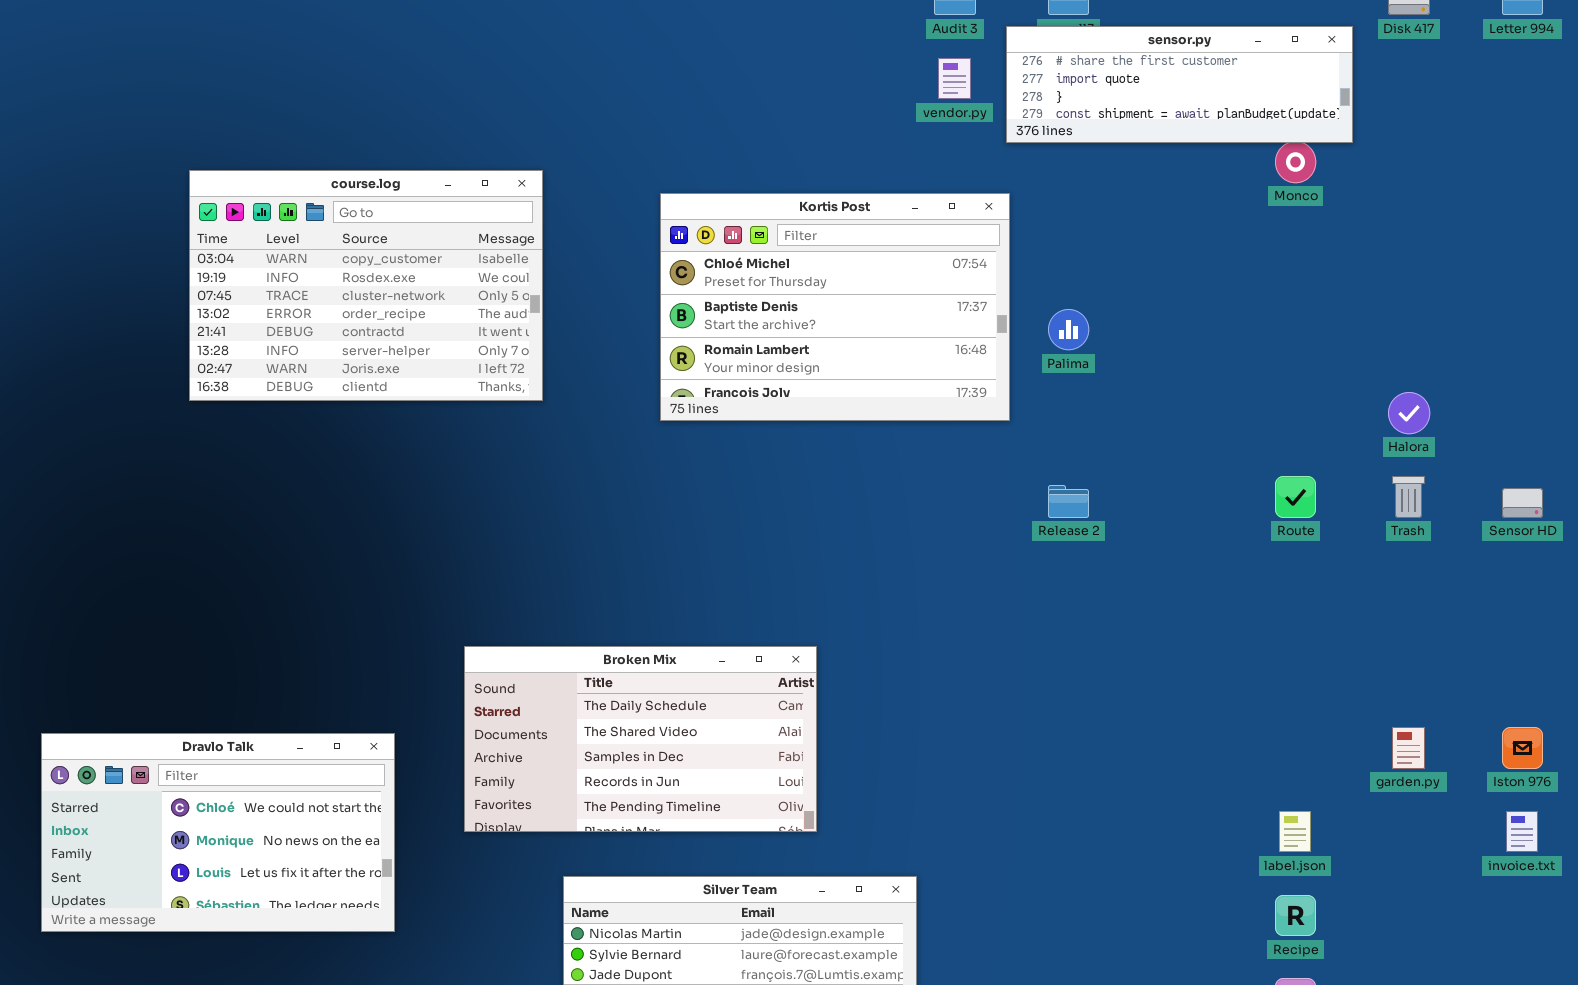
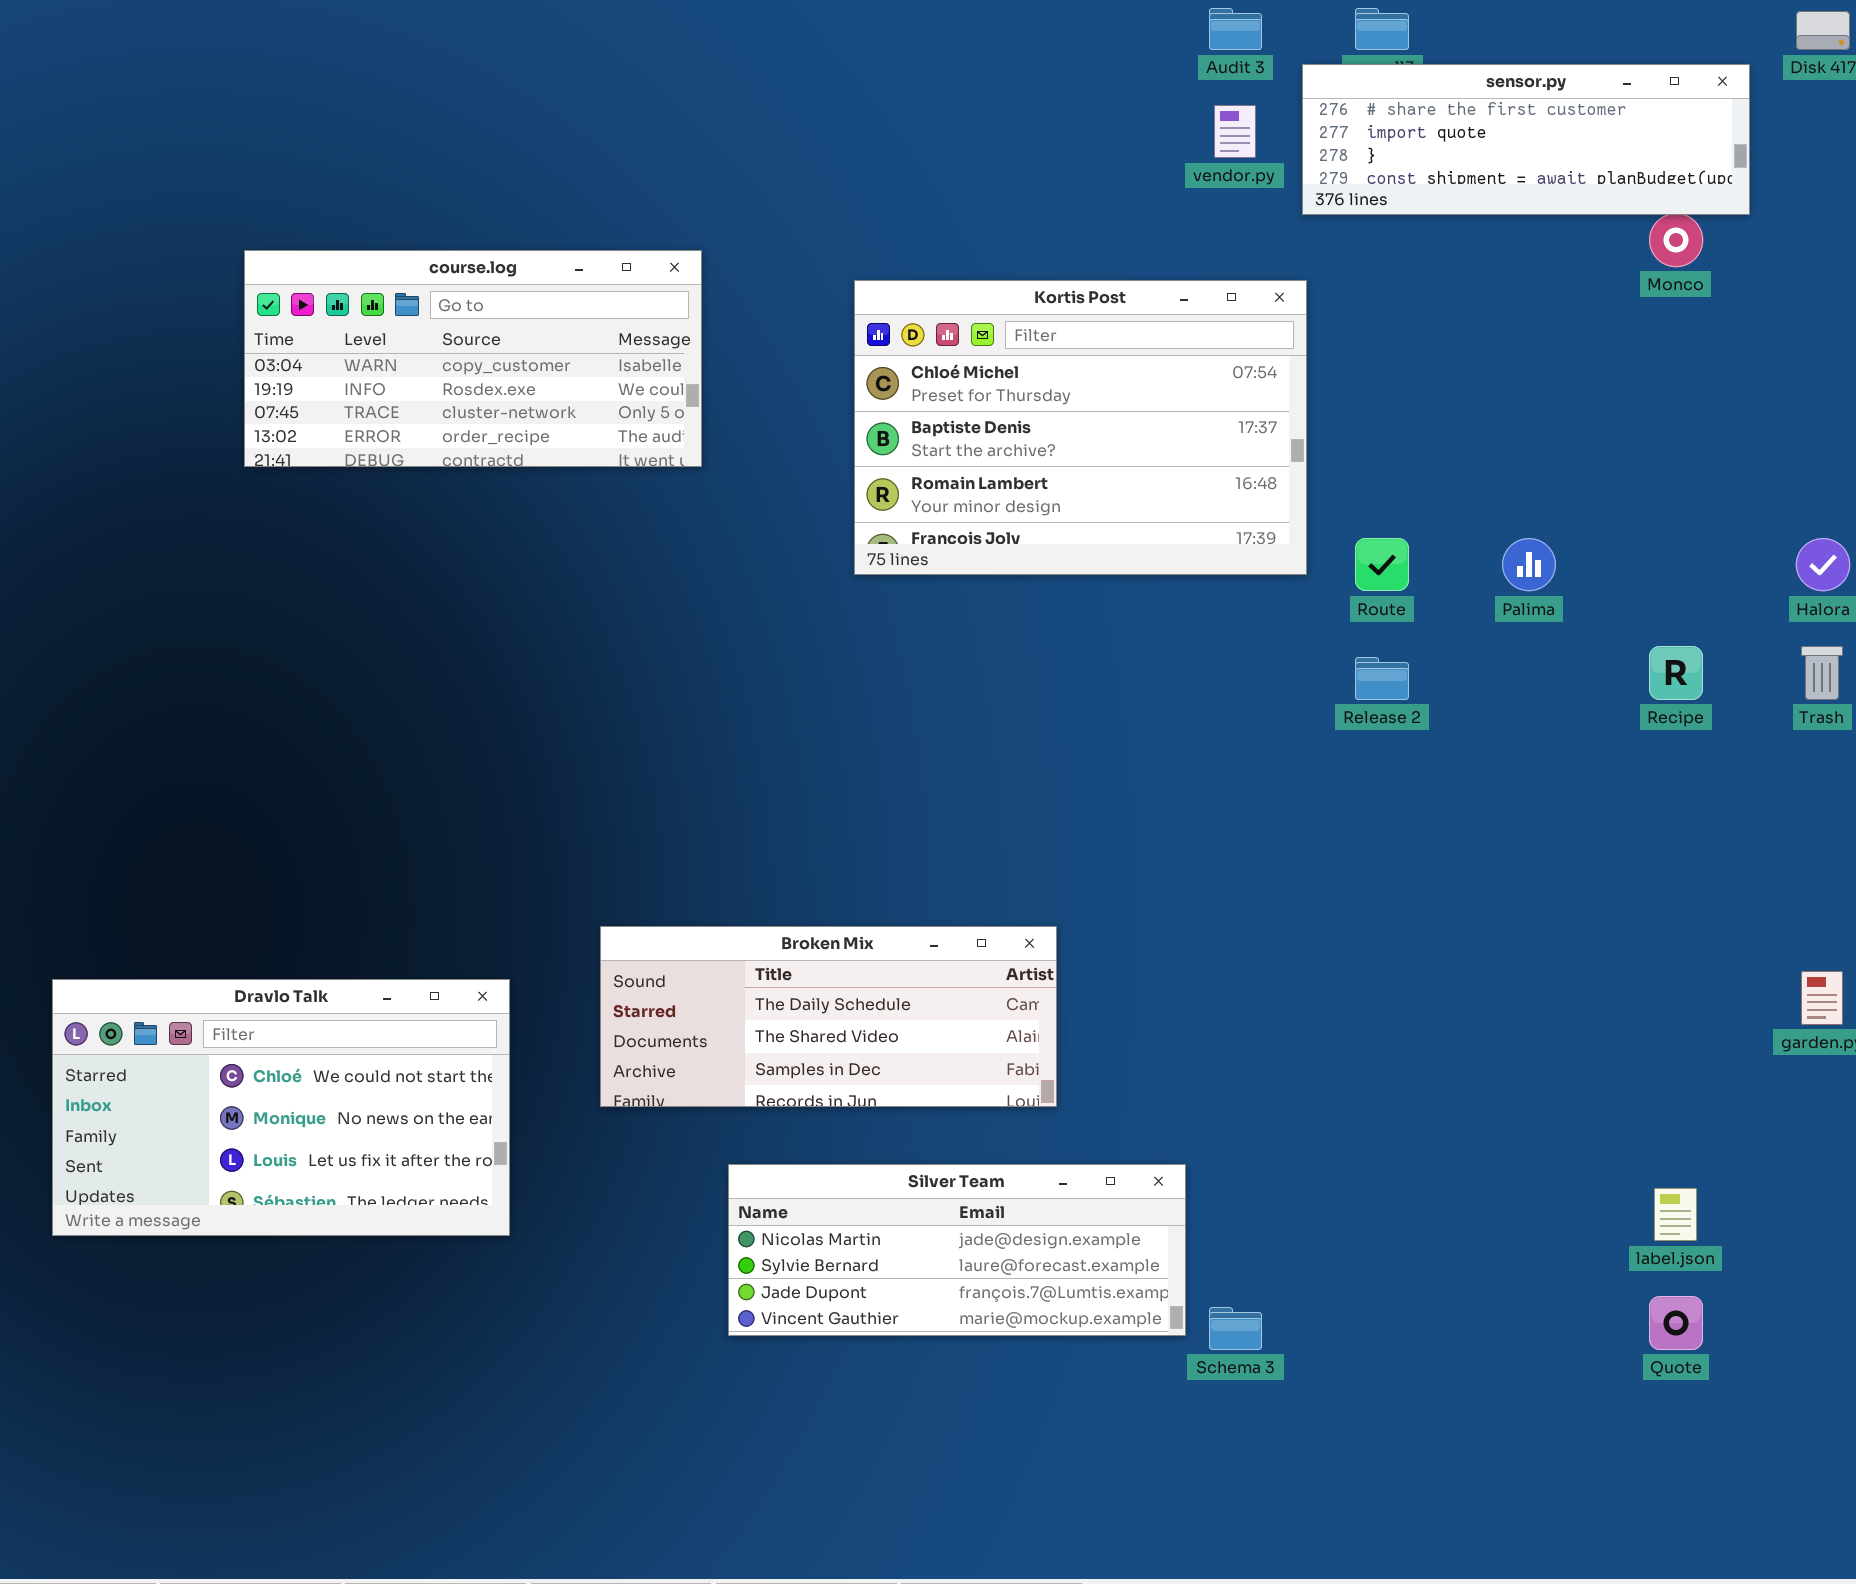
course.log: [189,170,543,401] -> [244,250,702,467], resized
Palima: [1048,309,1089,350] -> [1502,538,1556,591], moved
Route: [1275,476,1316,518] -> [1355,538,1409,591], moved
Broken Mix: [464,646,817,832] -> [600,926,1057,1107], resized
label.json: [1279,811,1311,852] -> [1654,1188,1697,1241], moved
Recipe: [1275,895,1316,936] -> [1649,646,1703,700], moved

